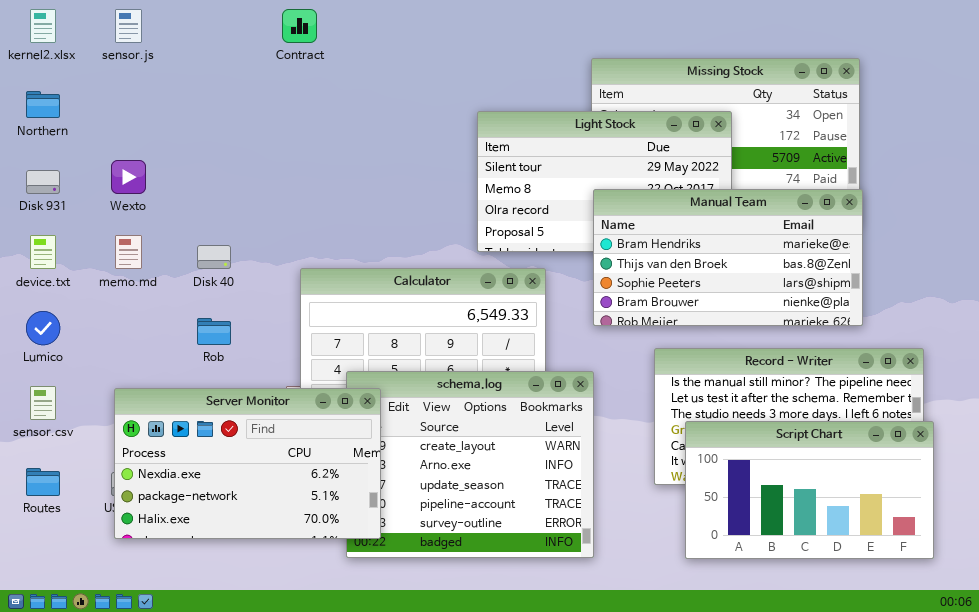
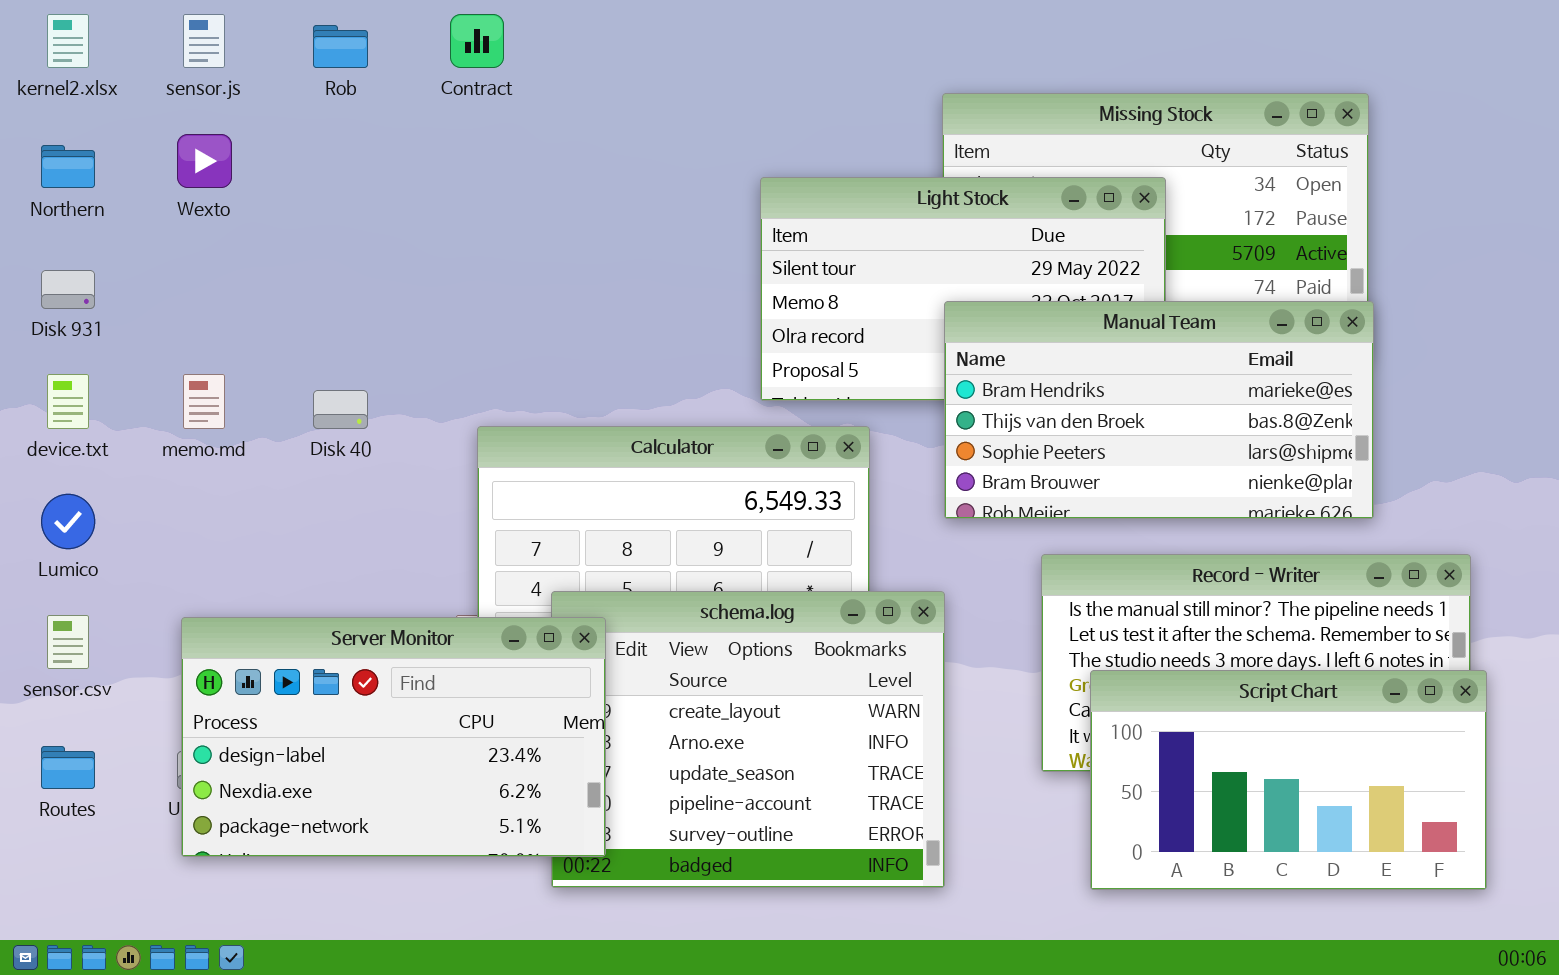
Wexto: [111,160,146,194] -> [177,134,232,188], moved
Rob: [197,318,231,345] -> [313,25,368,68], moved
Server Monitor: [114,388,381,539] -> [181,617,606,857], scrolled up 1 row

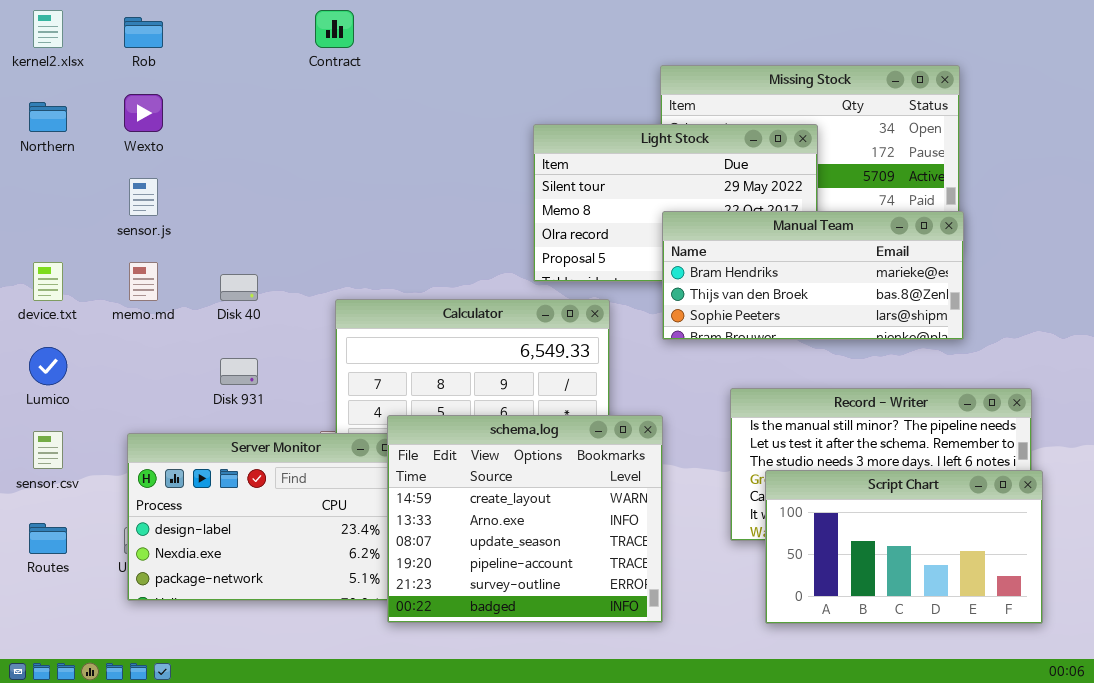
sensor.js: [183,14,225,68] -> [129,178,158,216], moved
Rob: [313,25,368,68] -> [124,17,163,48], moved
Disk 931: [41,270,95,309] -> [220,358,258,385], moved
Manual Team: [944,301,1374,519] -> [662,211,964,340], resized
schema.log: [551,591,945,888] -> [387,415,663,623], raised

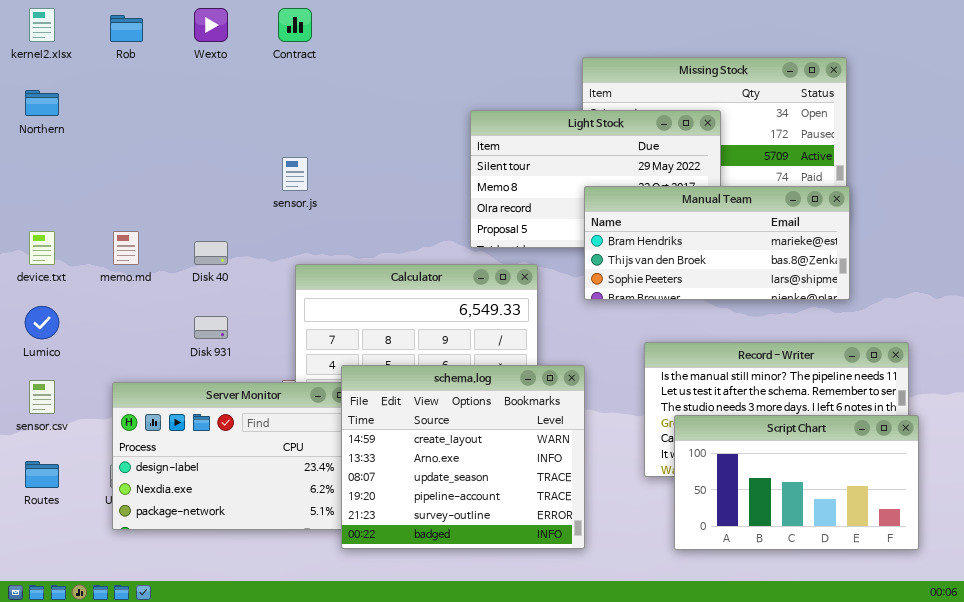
Wexto: [124,94,163,132] -> [194,8,228,42], moved
sensor.js: [129,178,158,216] -> [282,157,308,191], moved

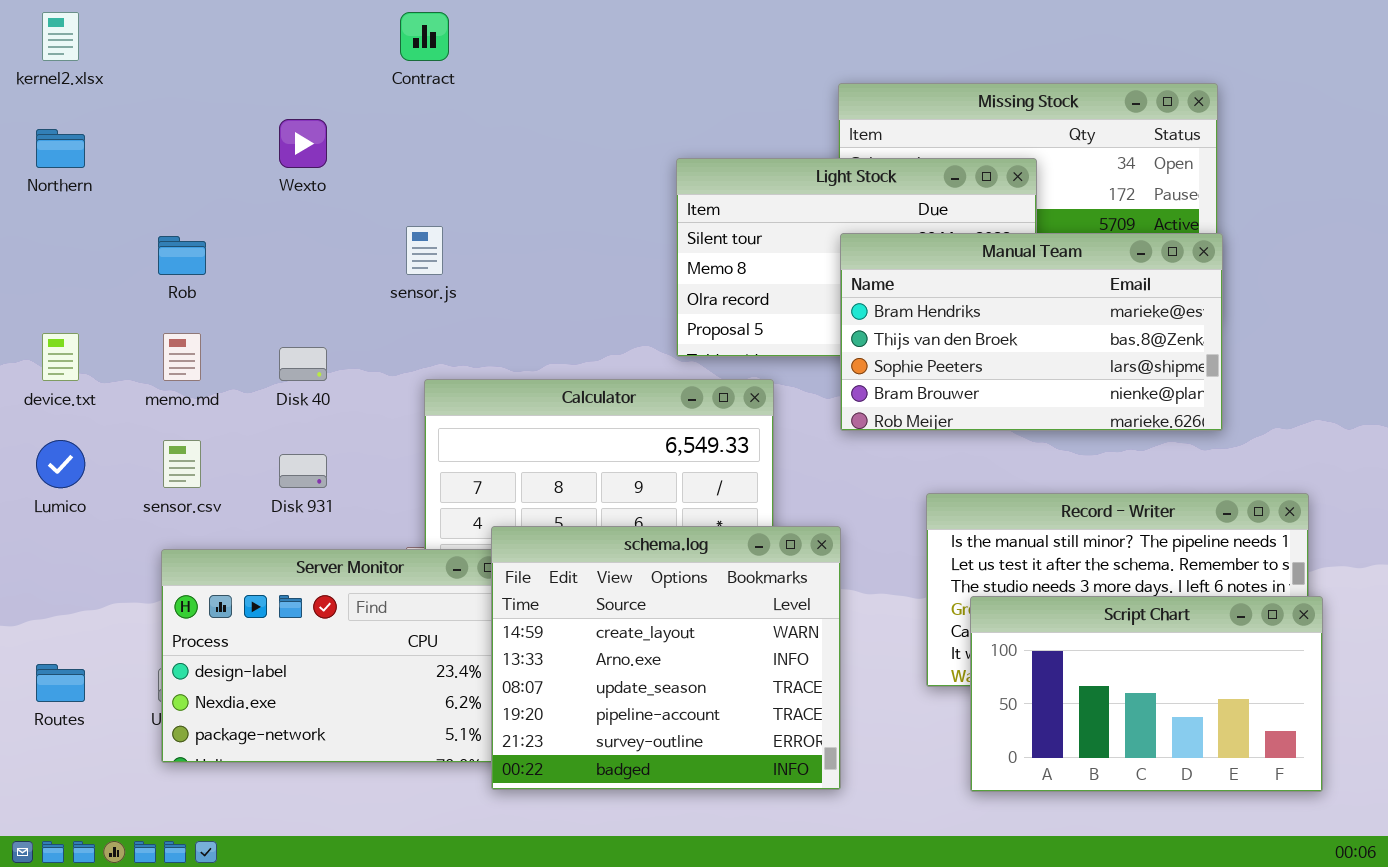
Wexto: [194,8,228,42] -> [279,119,327,168], moved
Rob: [110,15,143,42] -> [158,236,206,275], moved
Manual Team: [584,186,850,300] -> [840,233,1223,431], resized
sensor.csv: [29,380,55,414] -> [163,440,201,488], moved

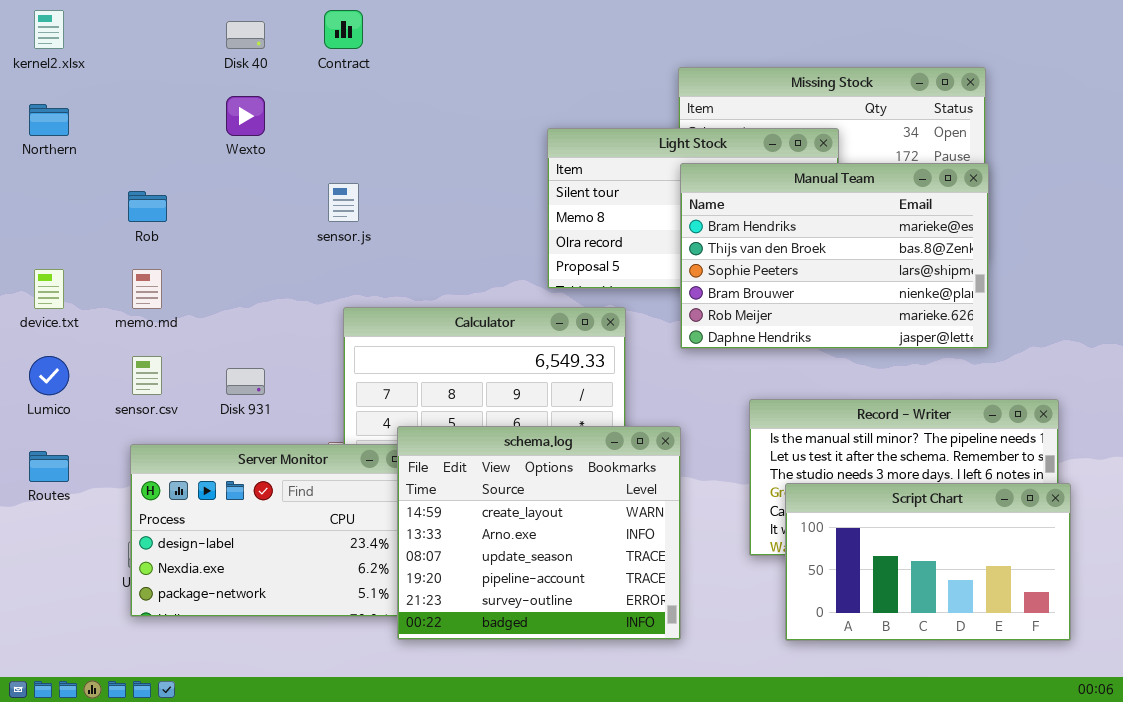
Manual Team: [840,233,1223,431] -> [680,163,989,349], resized
Disk 40: [279,347,327,381] -> [226,21,265,49], moved
Routes: [36,664,85,702] -> [29,451,69,482], moved

